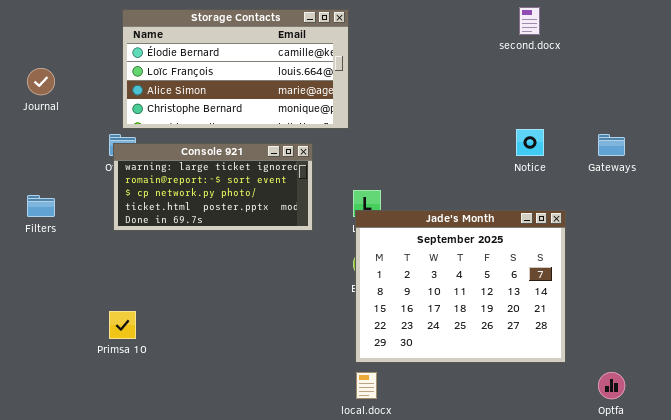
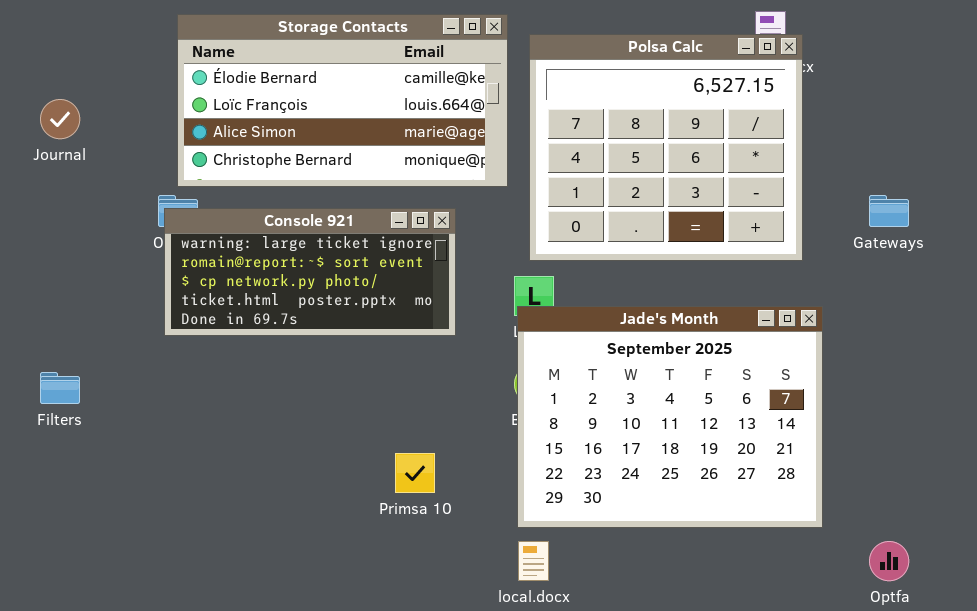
Polsa Calc: none -> [529,34,803,261], opened
Filters: [27,195,55,217] -> [40,372,80,404], moved
Primsa 10: [109,311,136,339] -> [395,453,435,493], moved

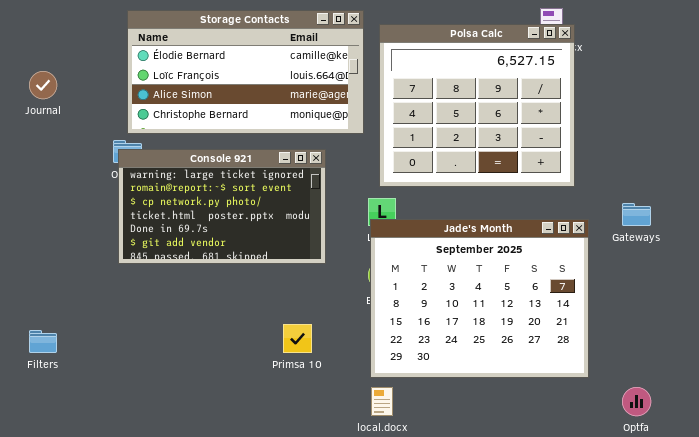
Gateways: [869,195,909,227] -> [622,203,651,226], moved
Console 921: [164,208,456,336] -> [118,149,326,264], resized
Filters: [40,372,80,404] -> [29,330,57,353], moved

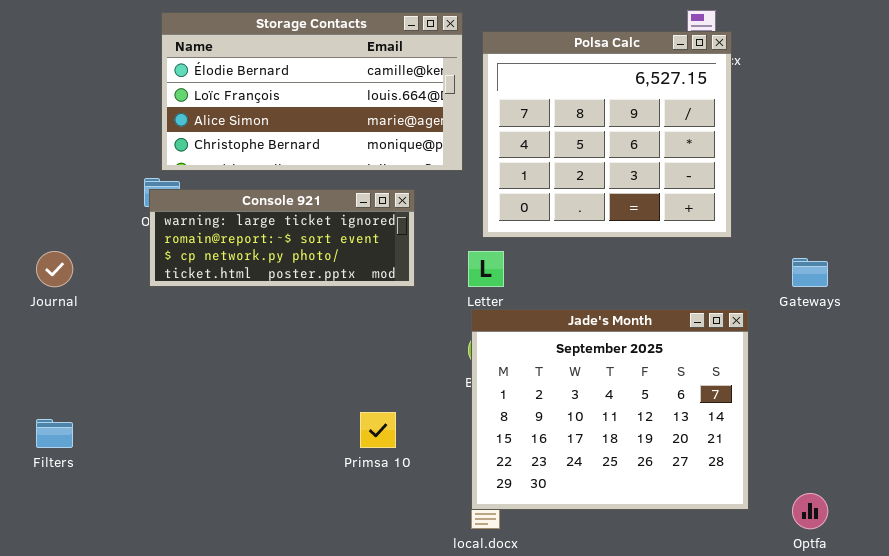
Journal: [29,71,57,99] -> [36,251,73,287], moved
Console 921: [118,149,326,264] -> [149,189,415,287], resized
Jade's Month: [370,219,589,378] -> [471,309,749,510], moved

